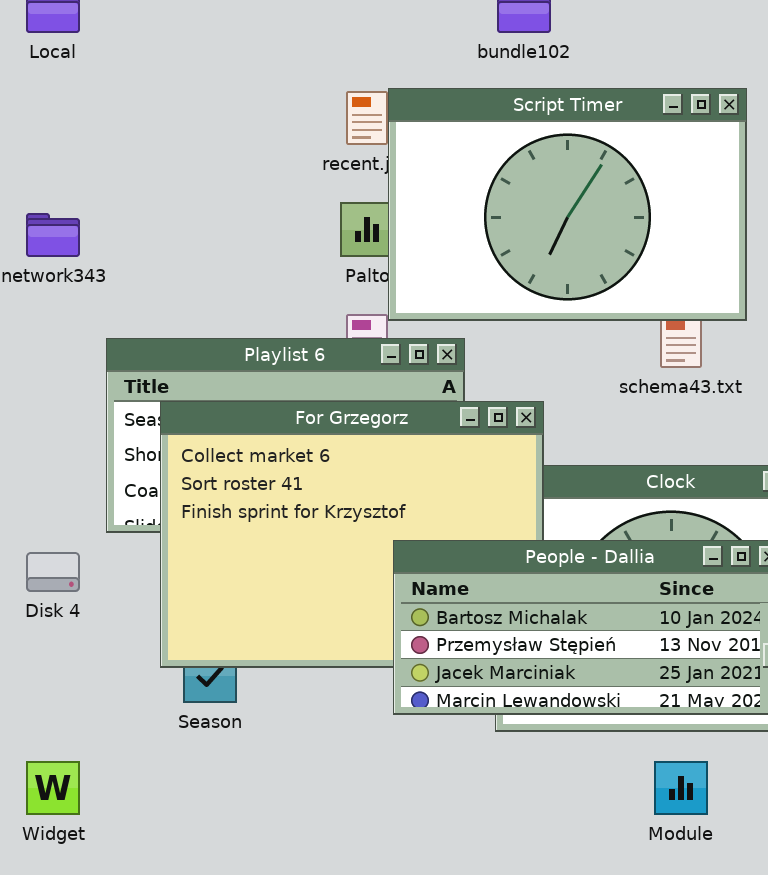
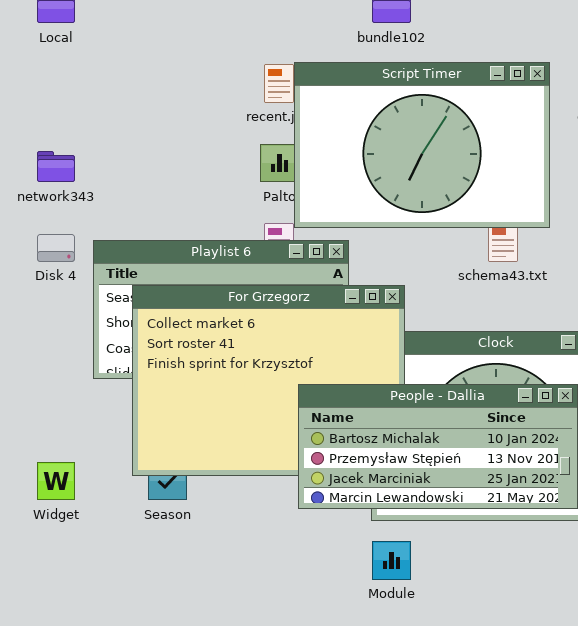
Disk 4: [26,552,80,592] -> [37,234,75,262], moved
Widget: [26,761,80,815] -> [37,462,75,500], moved
Module: [654,761,708,815] -> [372,541,411,580], moved

